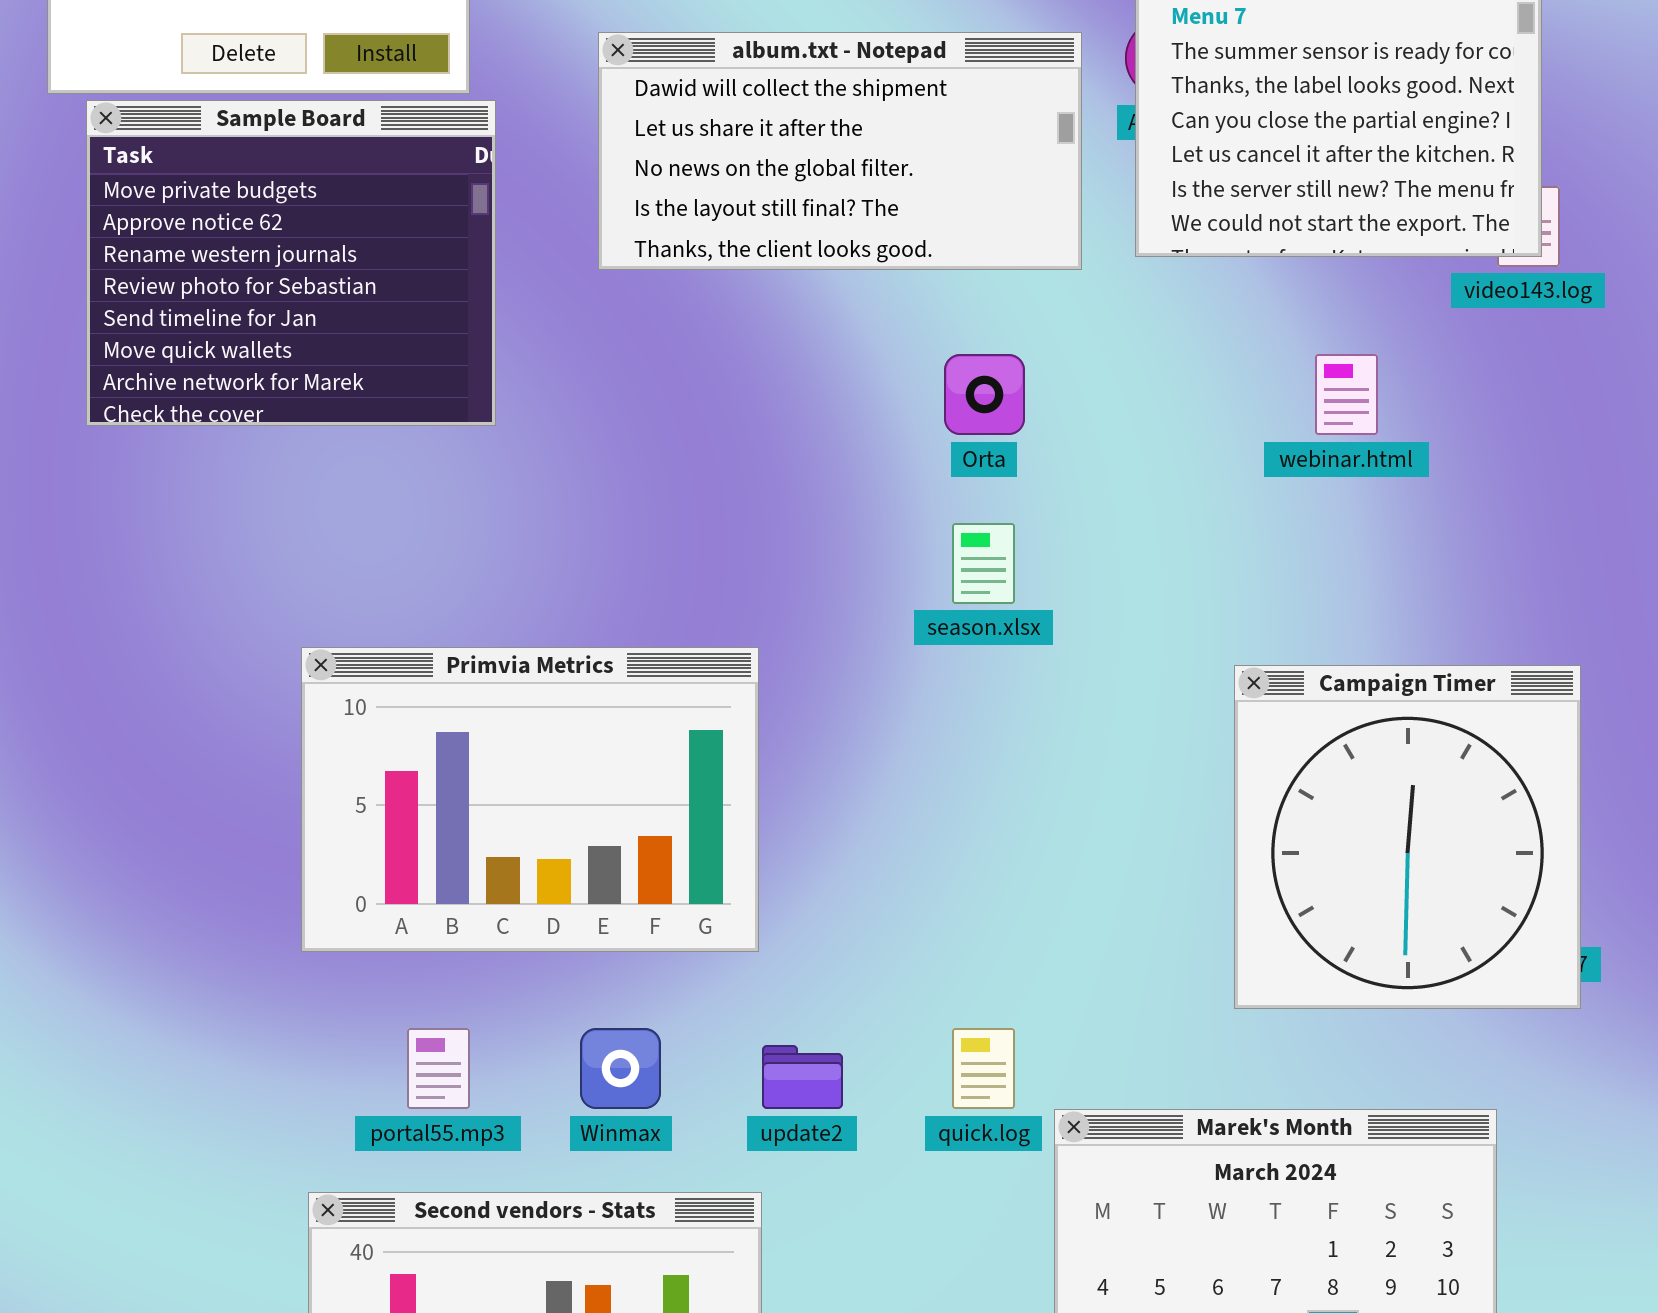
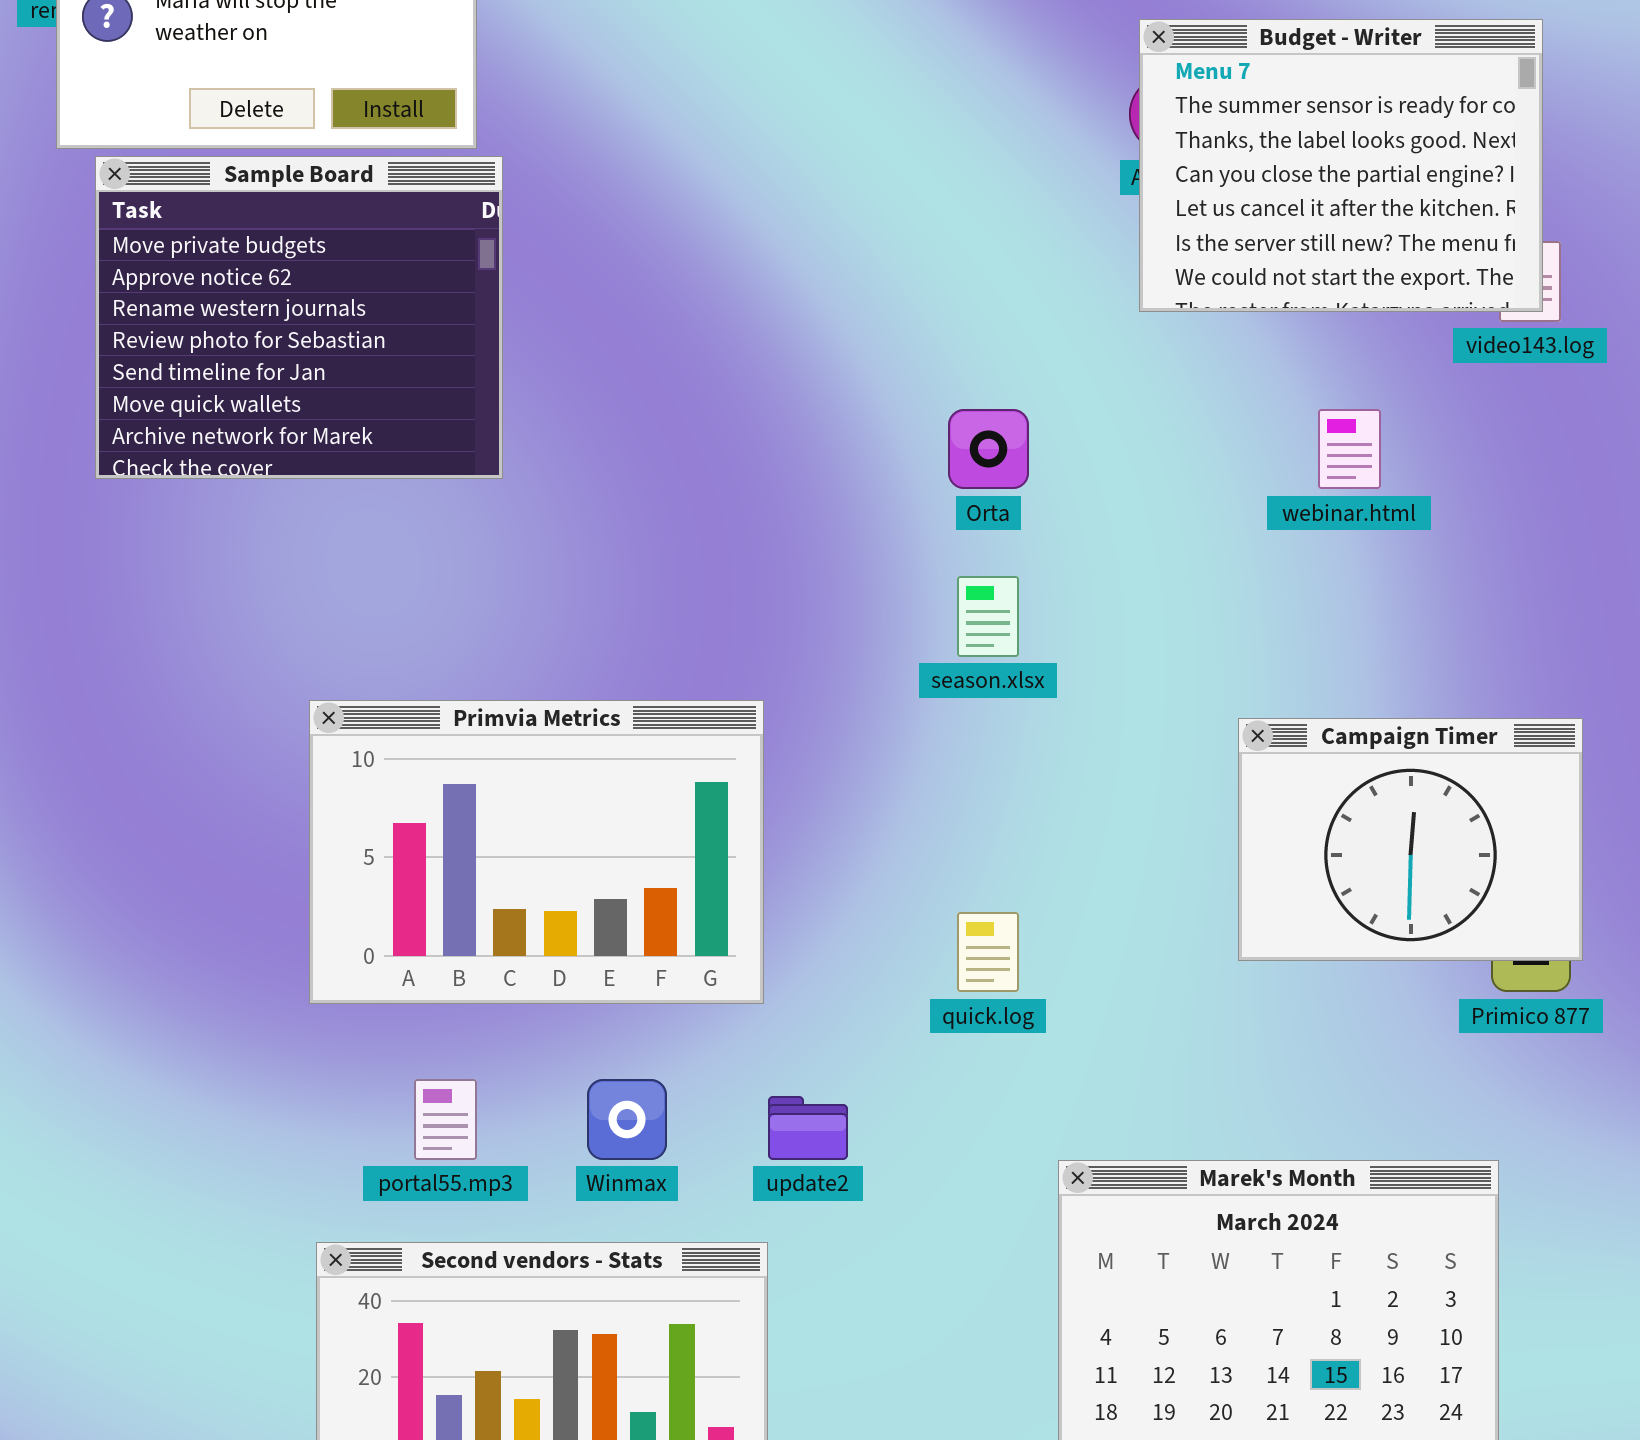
album.txt - Notepad: [598,32,1082,270] -> none, closed
Campaign Timer: [1234,665,1581,1009] -> [1238,718,1583,961], resized
quick.log: [952,1028,1015,1109] -> [957,912,1019,992], moved

